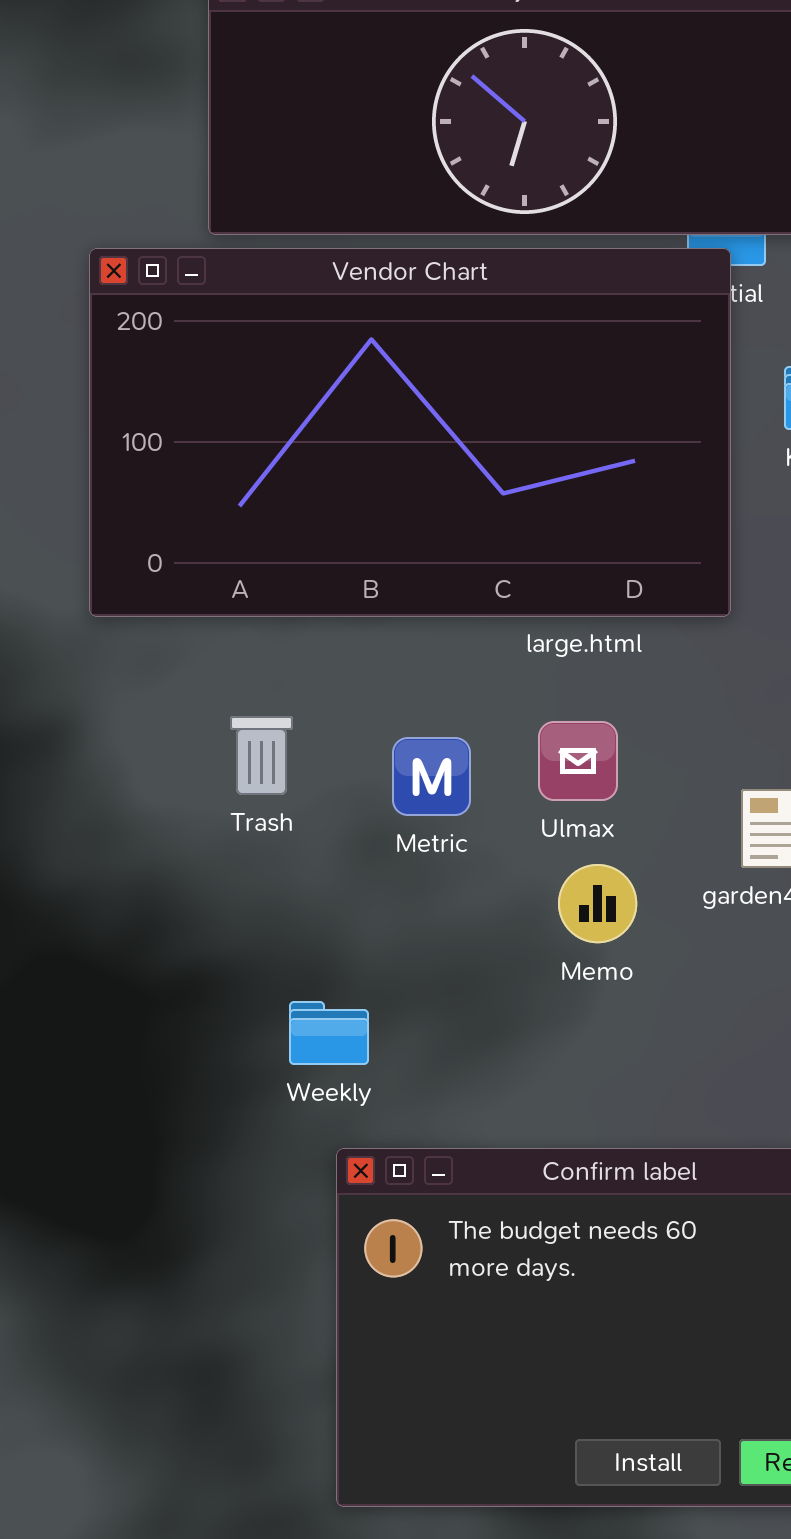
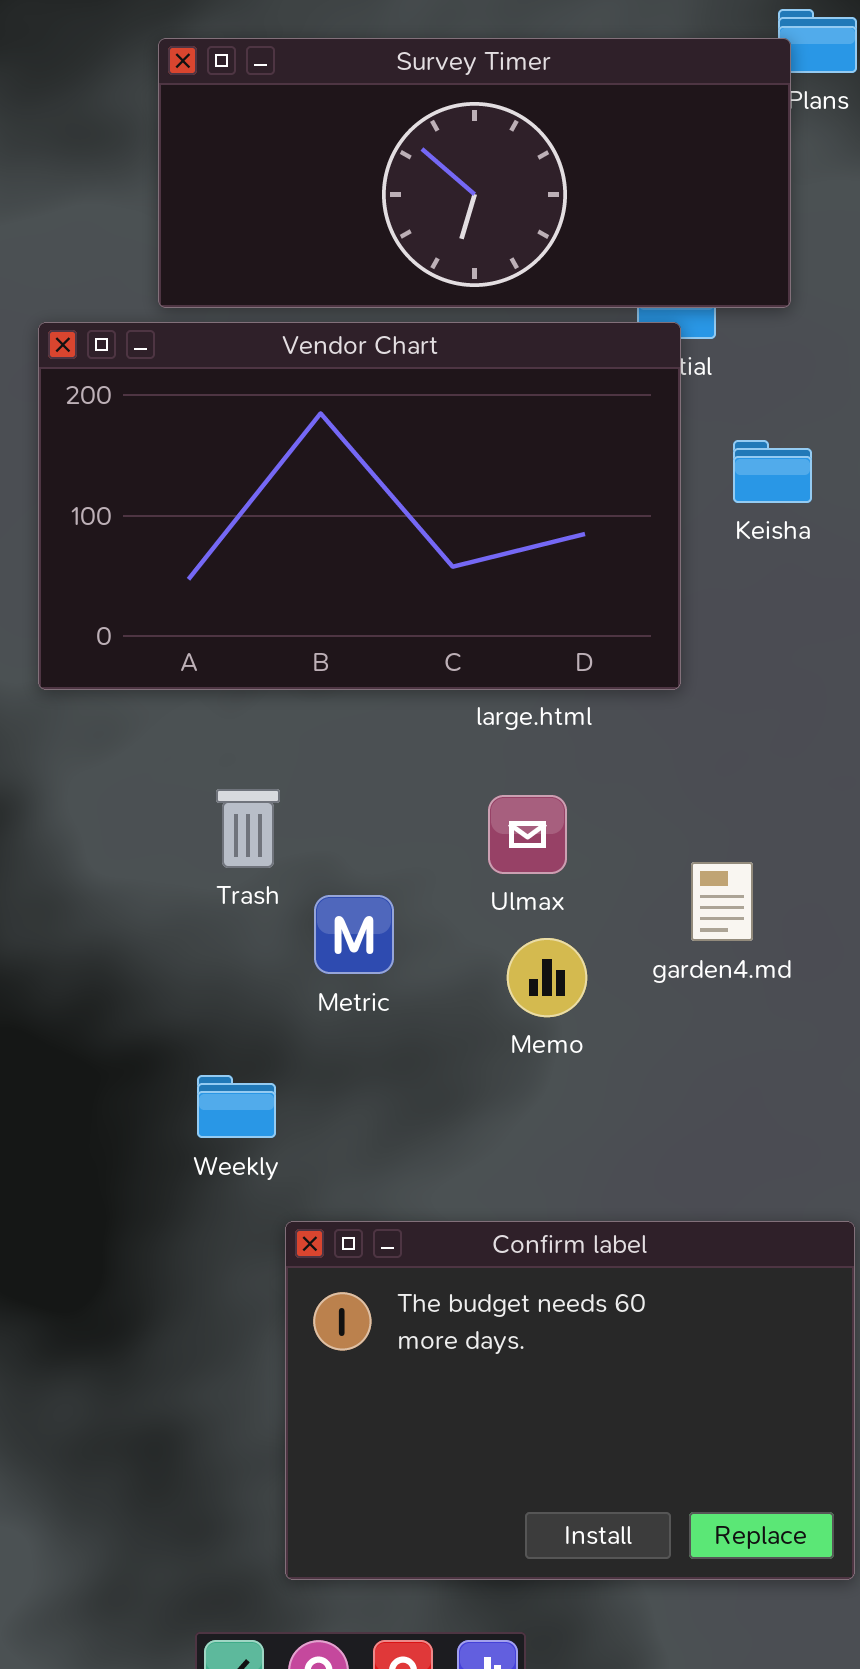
Trash: [230,716,293,795] -> [216,789,280,868], moved
Metric: [392,737,471,816] -> [314,895,394,974], moved
Weekly: [289,1001,369,1065] -> [197,1075,276,1138], moved

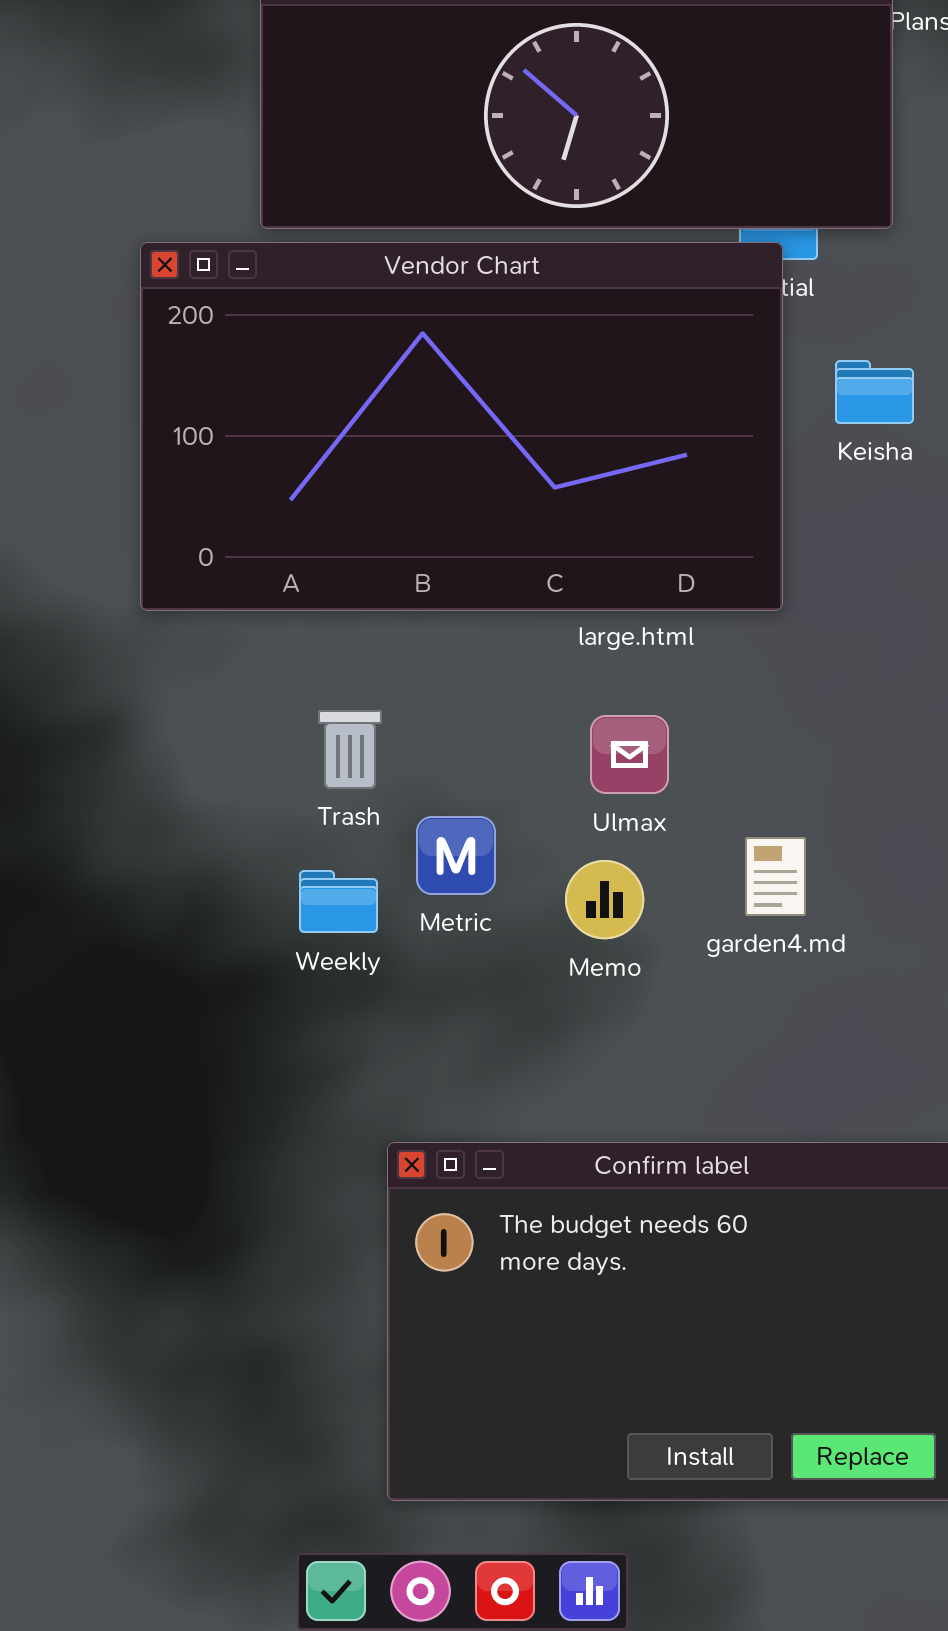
garden4.md: [691,862,753,941] -> [745,837,806,916], moved
Memo: [507,938,587,1017] -> [565,860,644,939], moved
Weekly: [197,1075,276,1138] -> [299,870,378,933], moved

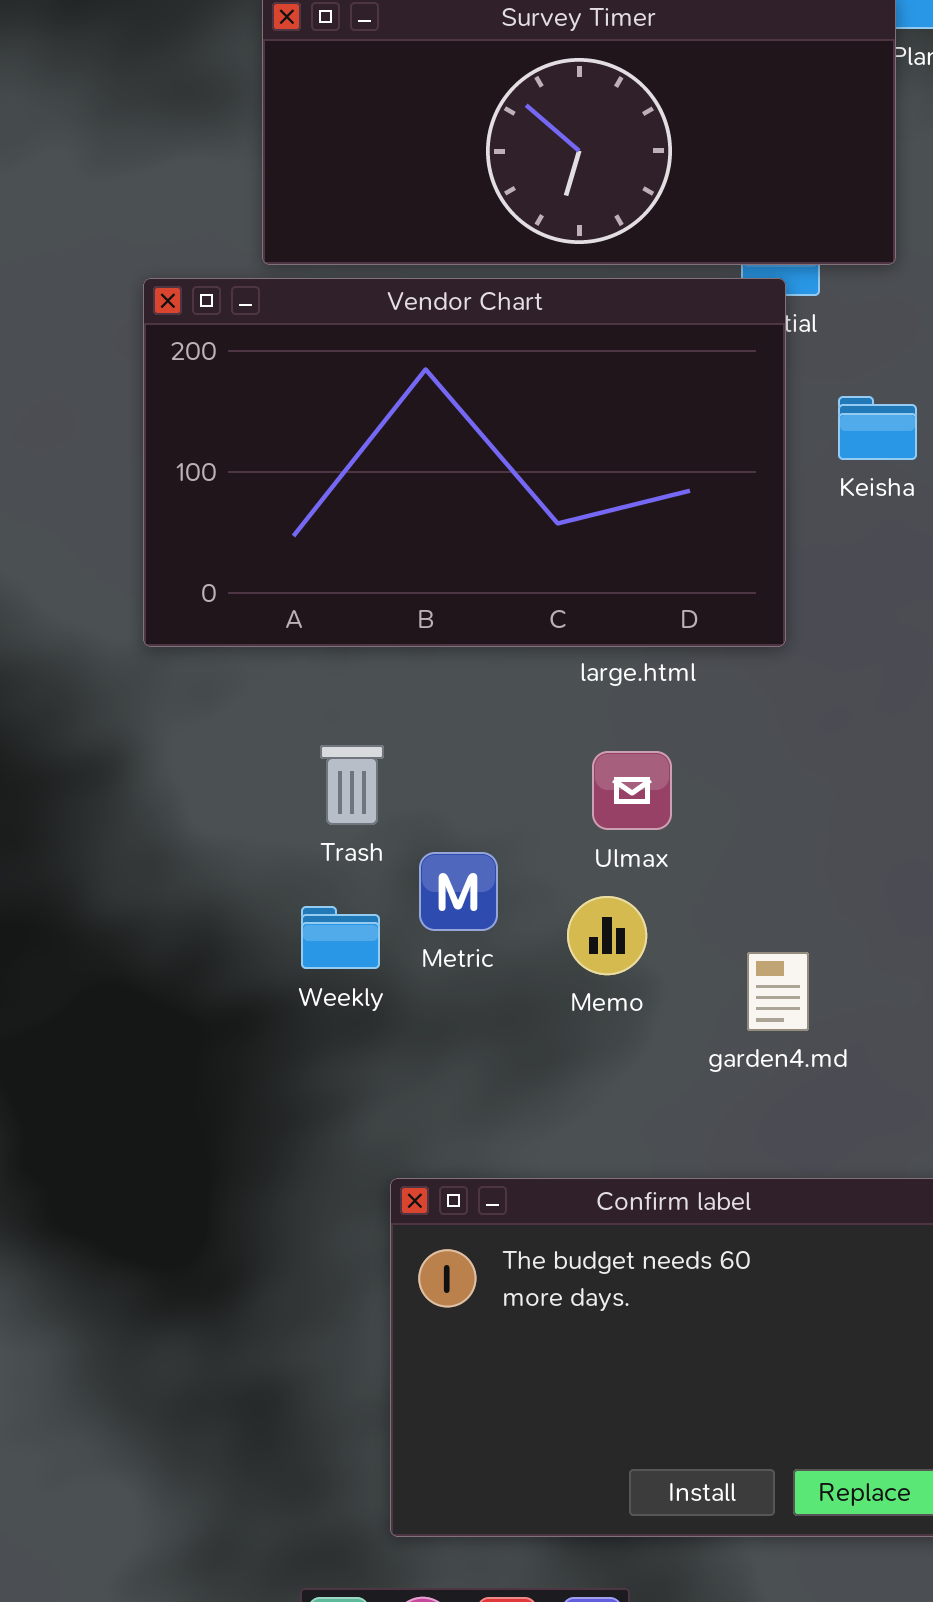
garden4.md: [745,837,806,916] -> [747,952,809,1031], moved

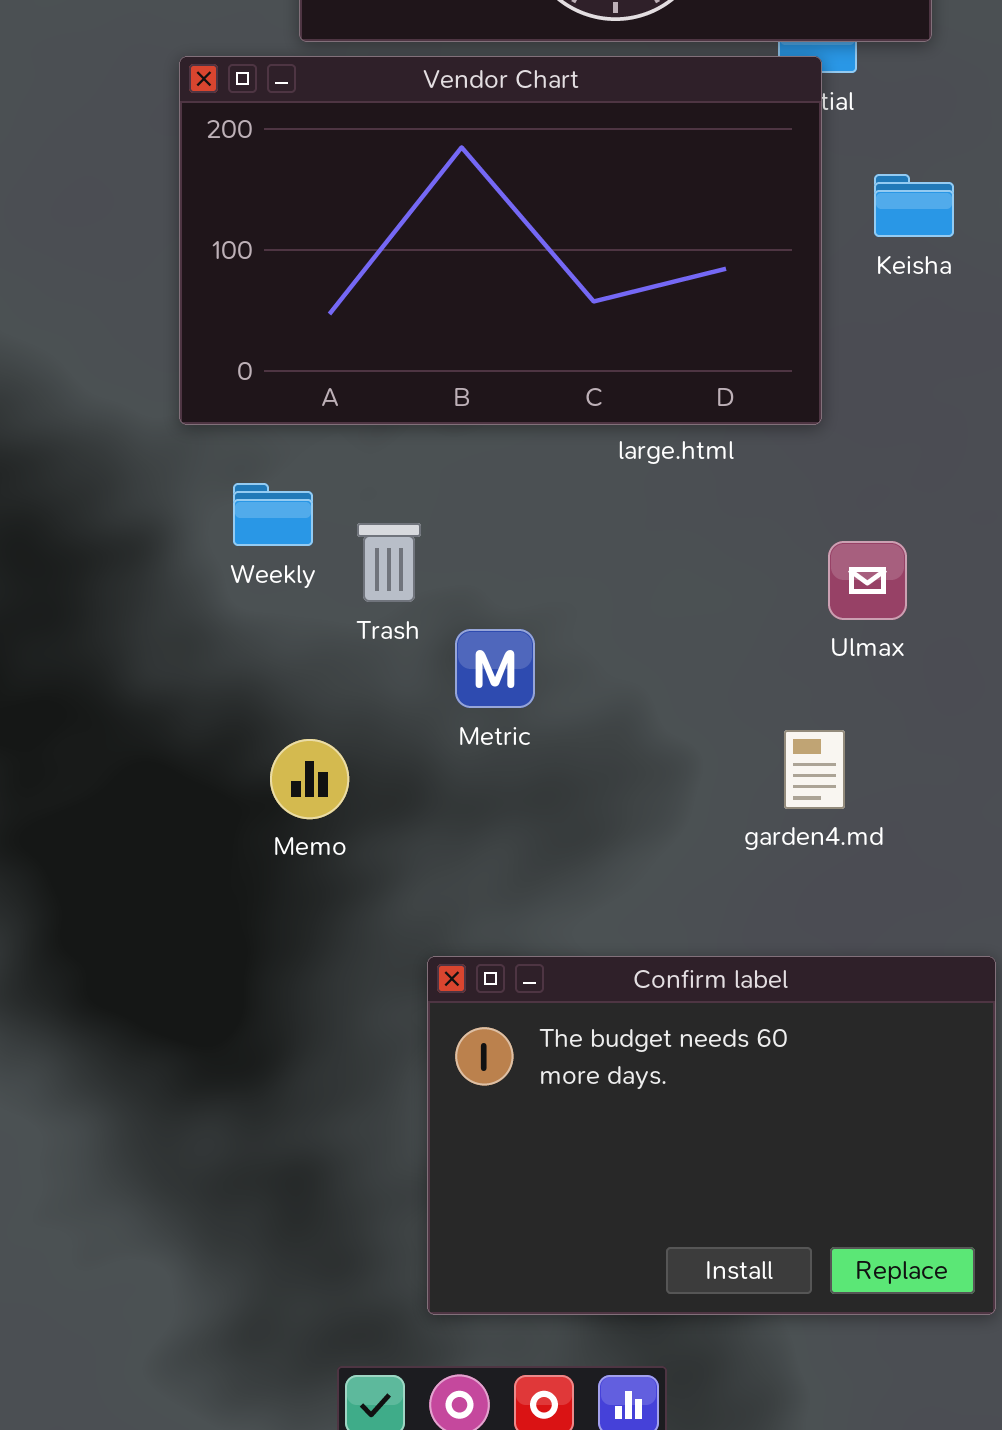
Ulmax: [592,751,672,830] -> [828,541,907,620], moved
Memo: [567,896,647,975] -> [270,739,349,819], moved
Weekly: [301,906,380,969] -> [233,483,313,546], moved

